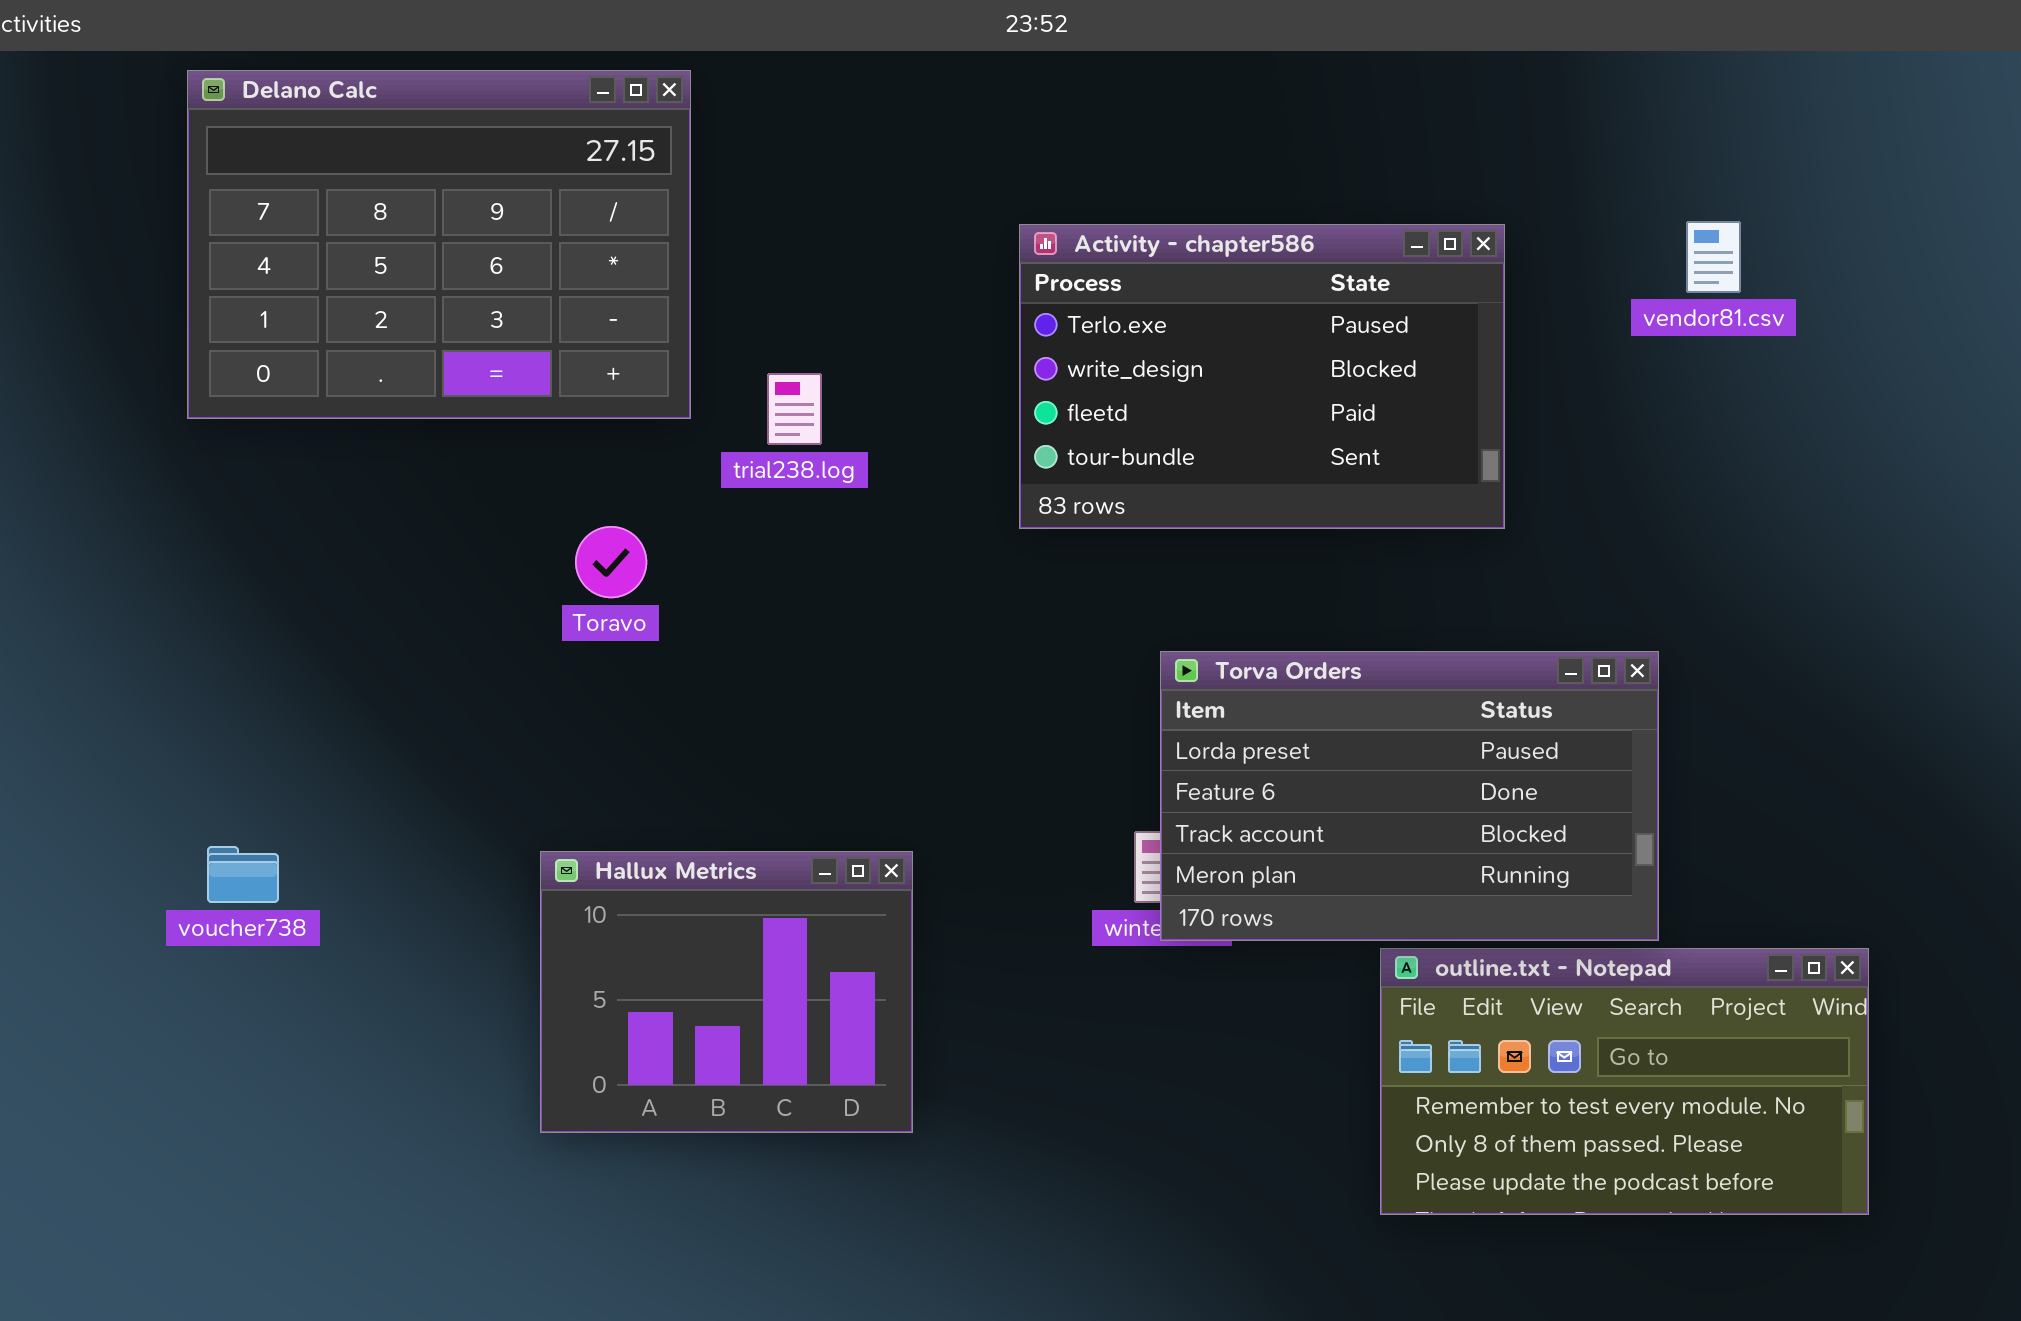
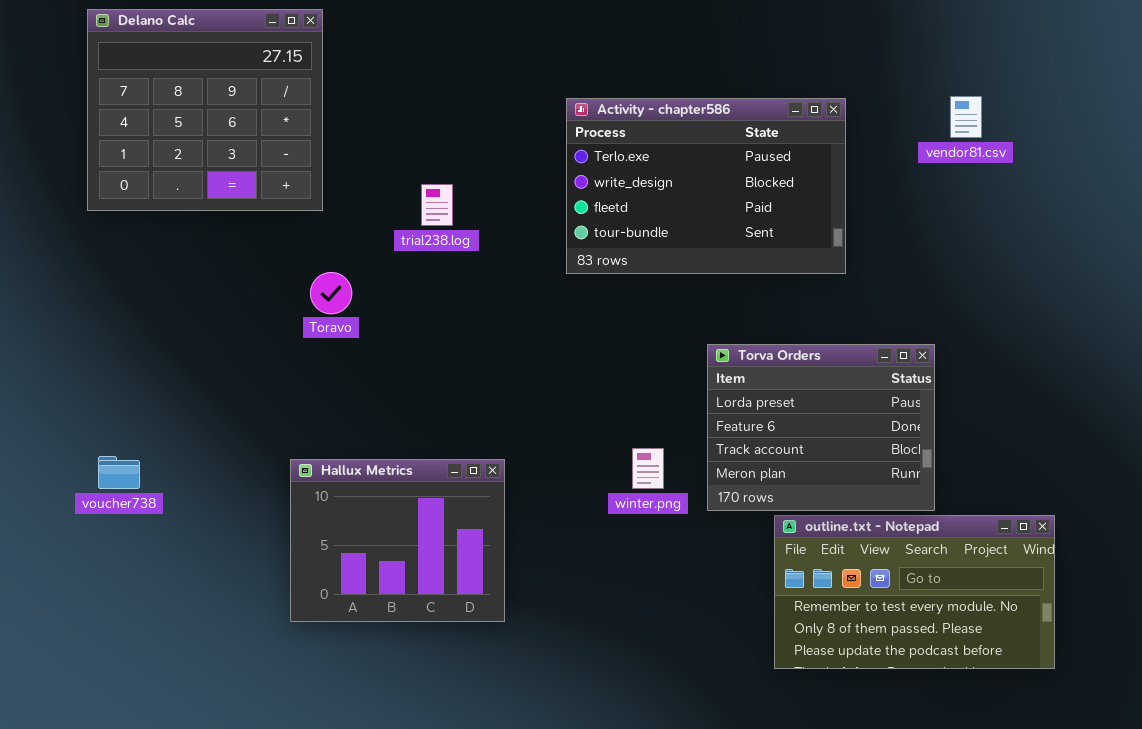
Delano Calc: [187,70,691,419] -> [87,9,323,211], resized
Torva Orders: [1160,651,1659,941] -> [707,344,935,511], resized

